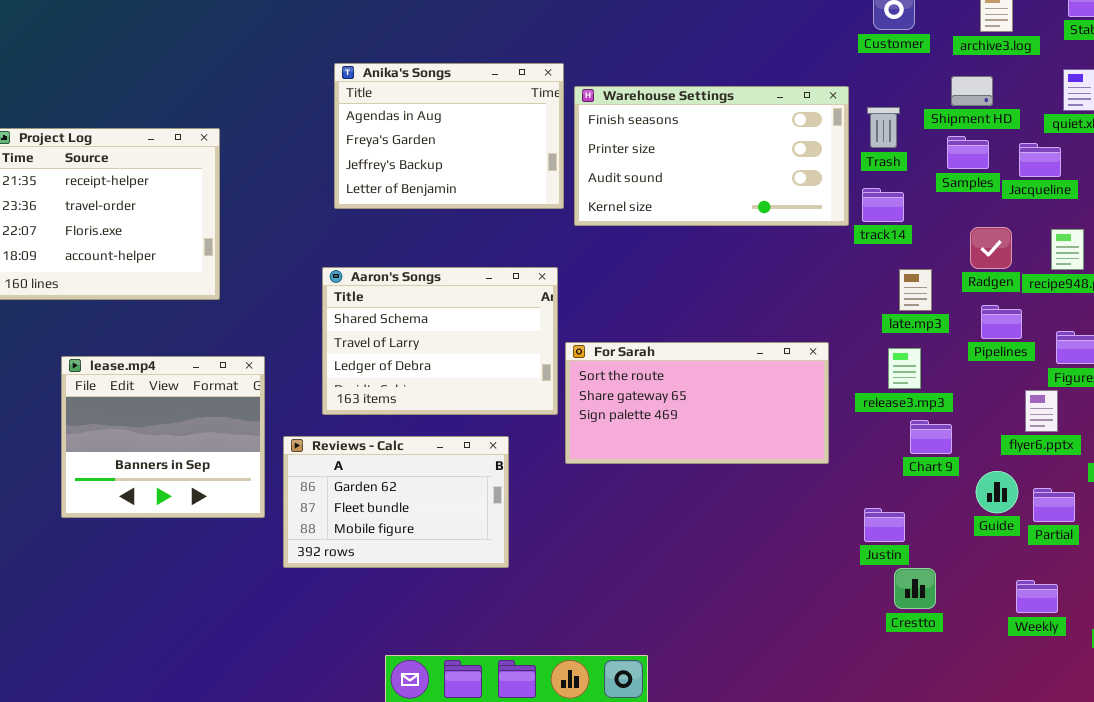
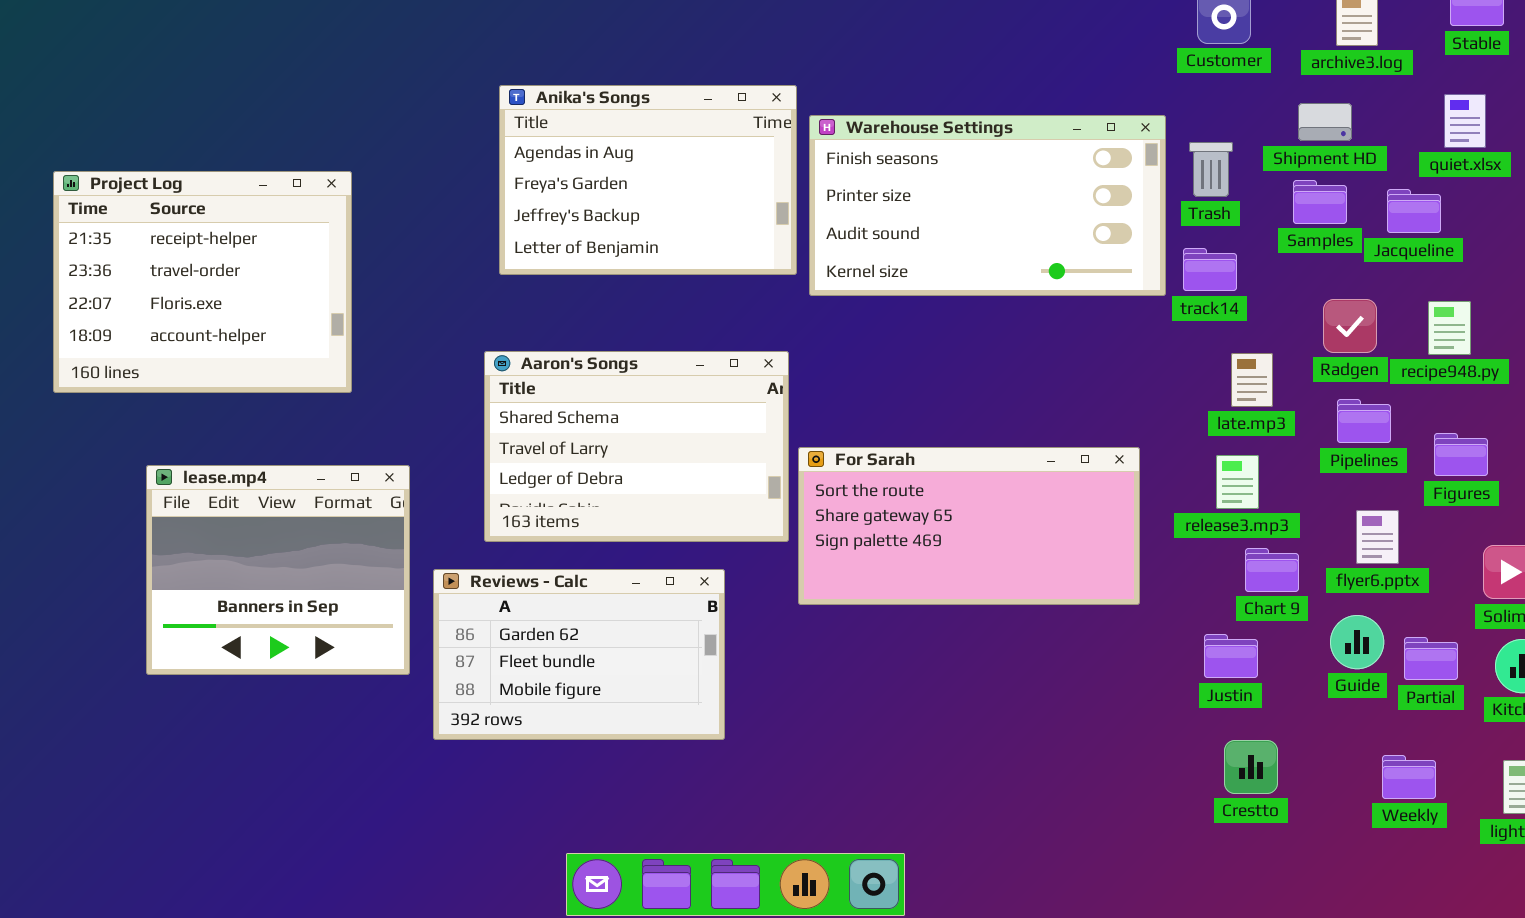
flyer6.pptx: [1025,390,1058,432] -> [1356,510,1399,564], moved
Justin: [864,508,905,542] -> [1204,634,1258,678], moved

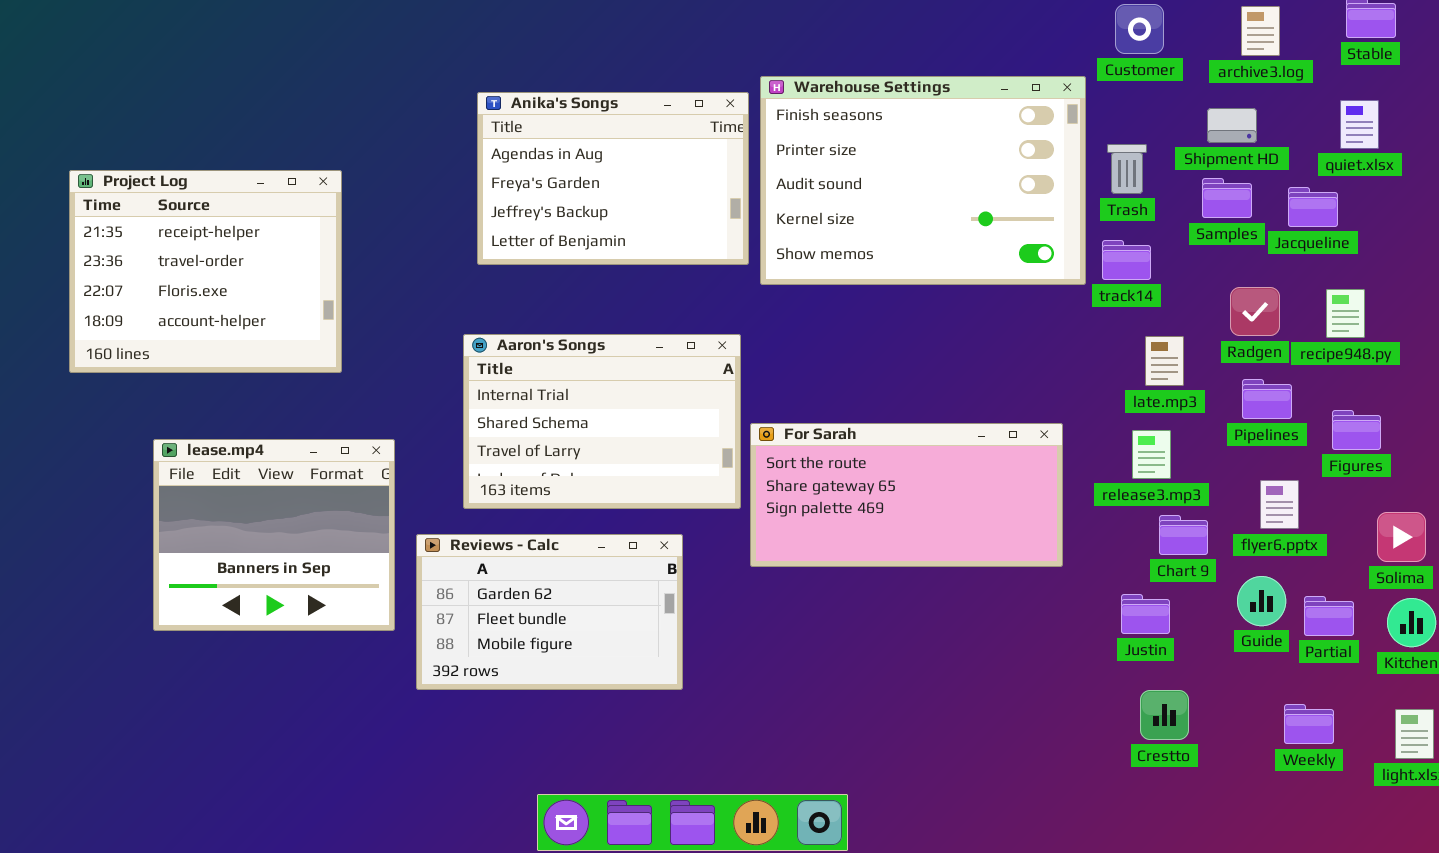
Warehouse Settings: [809,115,1166,296] -> [760,76,1086,285], resized
Aaron's Songs: [484,351,789,542] -> [463,334,741,509], scrolled up 1 row

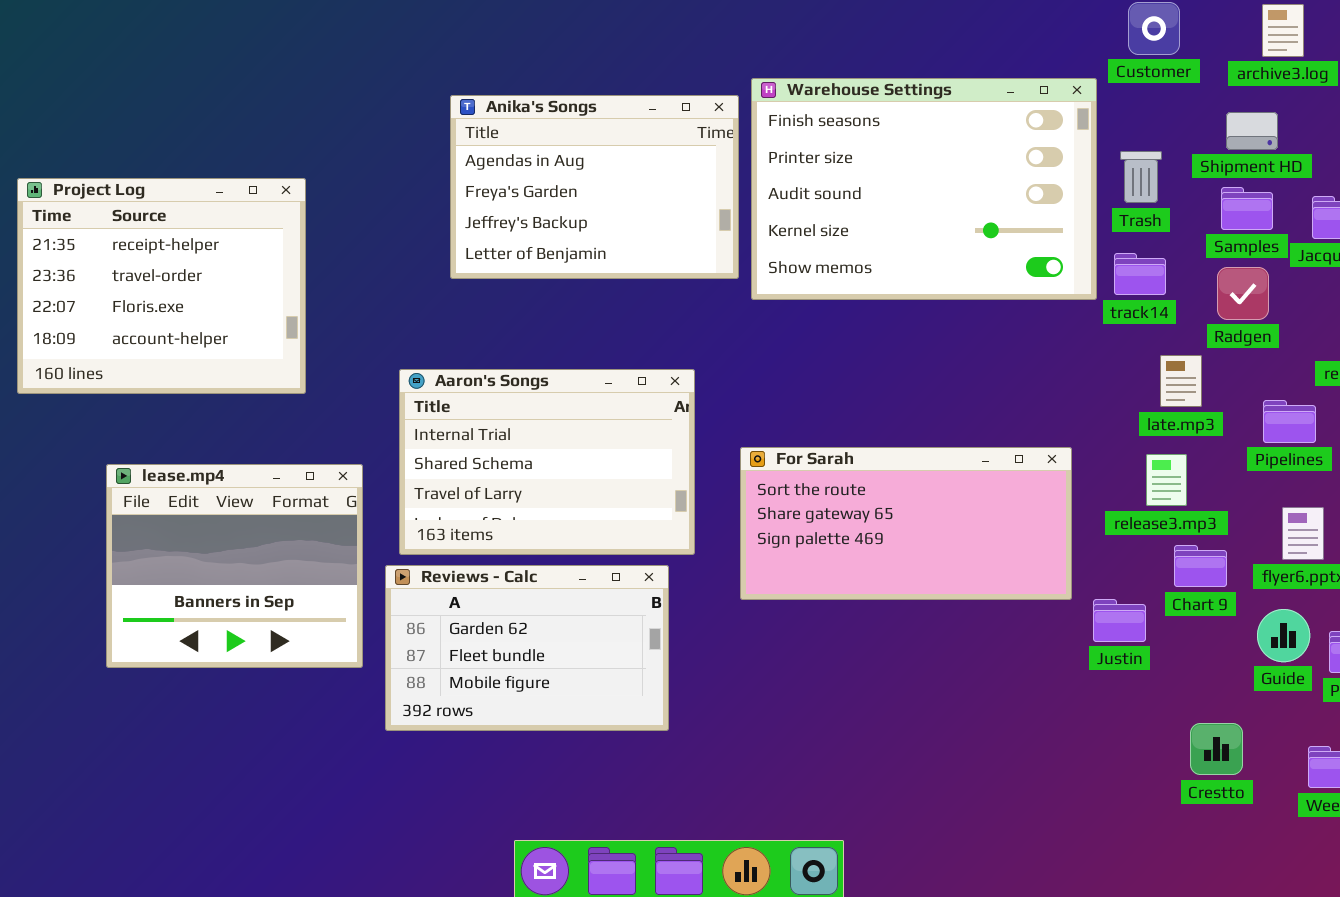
Radgen: [1230,287,1280,336] -> [1217,267,1269,320], moved
Aaron's Songs: [463,334,741,509] -> [399,369,695,555], moved
Justin: [1121,594,1170,634] -> [1093,599,1146,642], moved
Crestto: [1140,690,1189,740] -> [1190,723,1243,775], moved

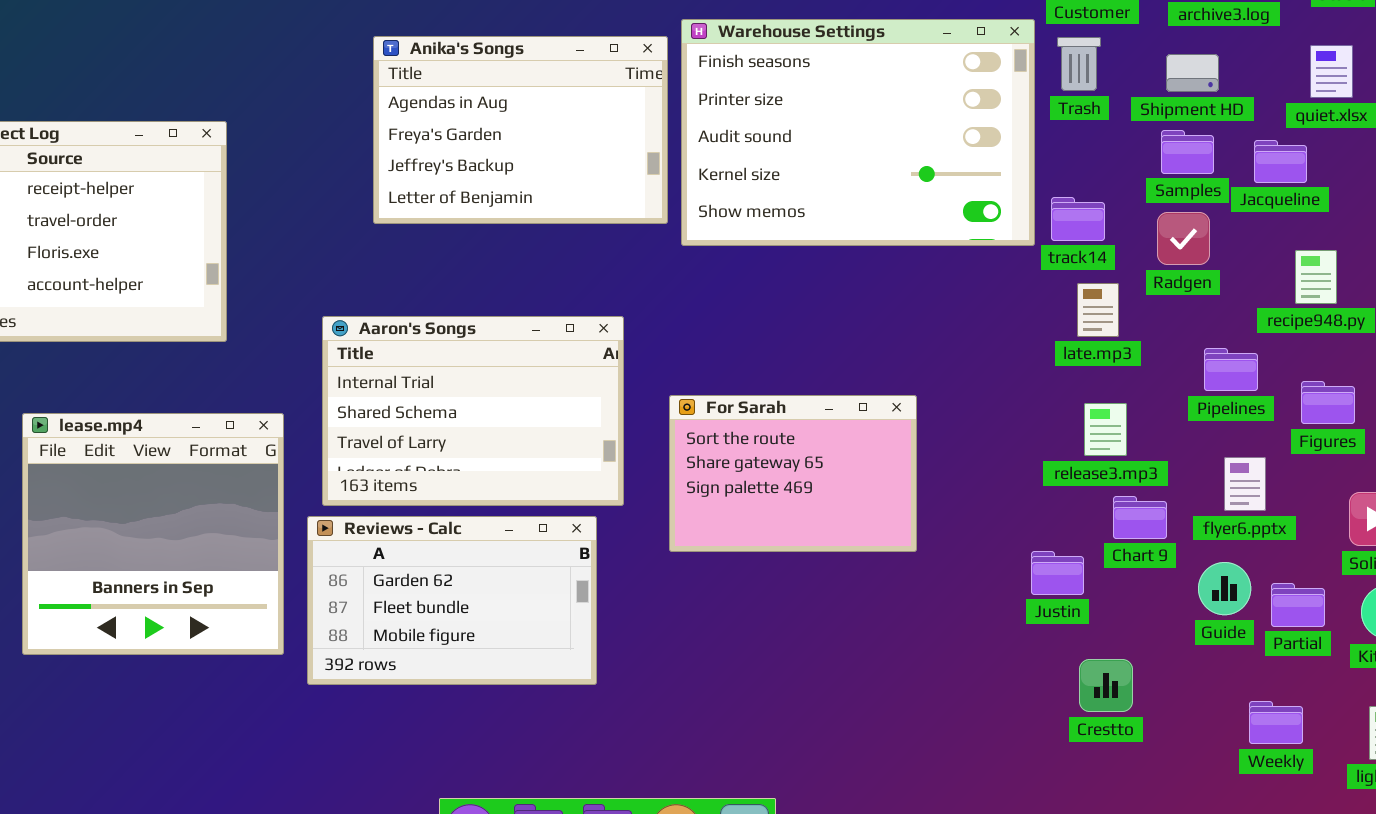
Trash: [1120,151,1162,203] -> [1057,37,1101,91], moved
late.mp3: [1160,355,1202,407] -> [1077,283,1119,337], moved
For Sarah: [740,447,1072,600] -> [669,395,917,552], resized
lease.mp4: [106,464,363,668] -> [22,413,284,655], resized
Crestto: [1190,723,1243,775] -> [1079,659,1133,712], moved

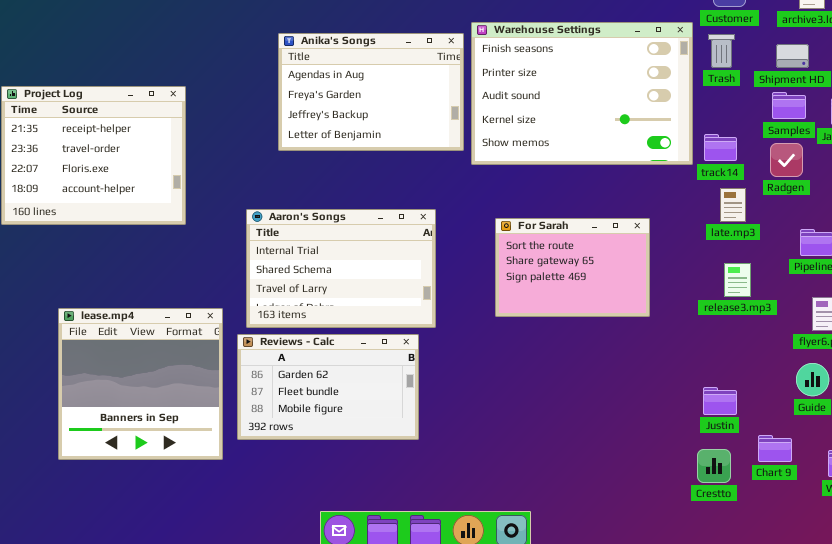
For Sarah: [669,395,917,552] -> [495,218,650,317], moved
lease.mp4: [22,413,284,655] -> [58,308,223,460], moved
Chart 9: [1113,496,1167,539] -> [758,435,792,462], moved
Justin: [1031,551,1084,595] -> [703,387,737,415], moved
Crestto: [1079,659,1133,712] -> [697,449,731,483], moved

